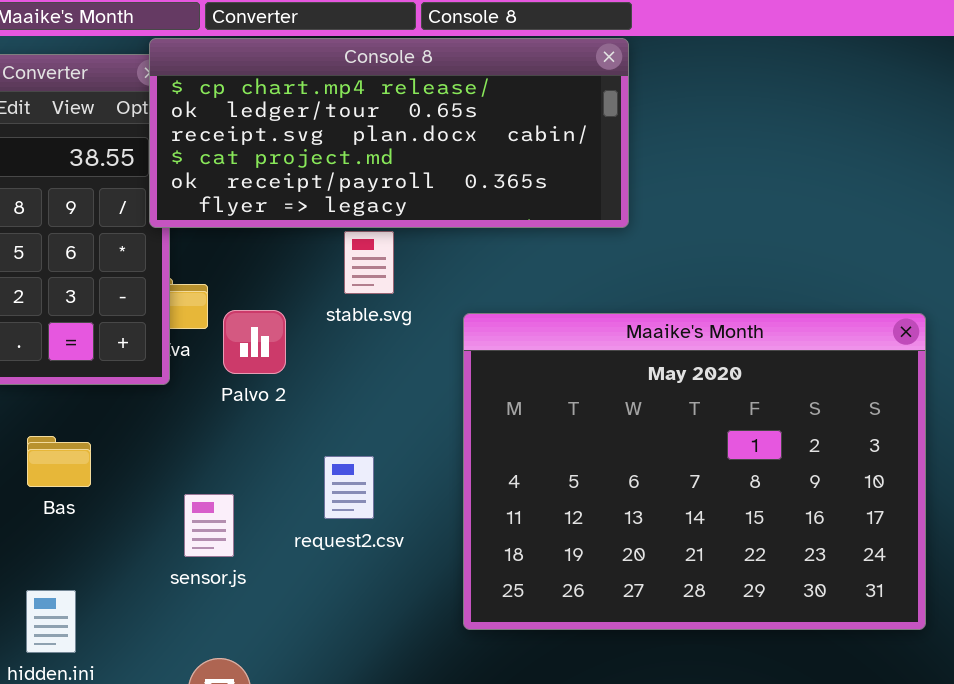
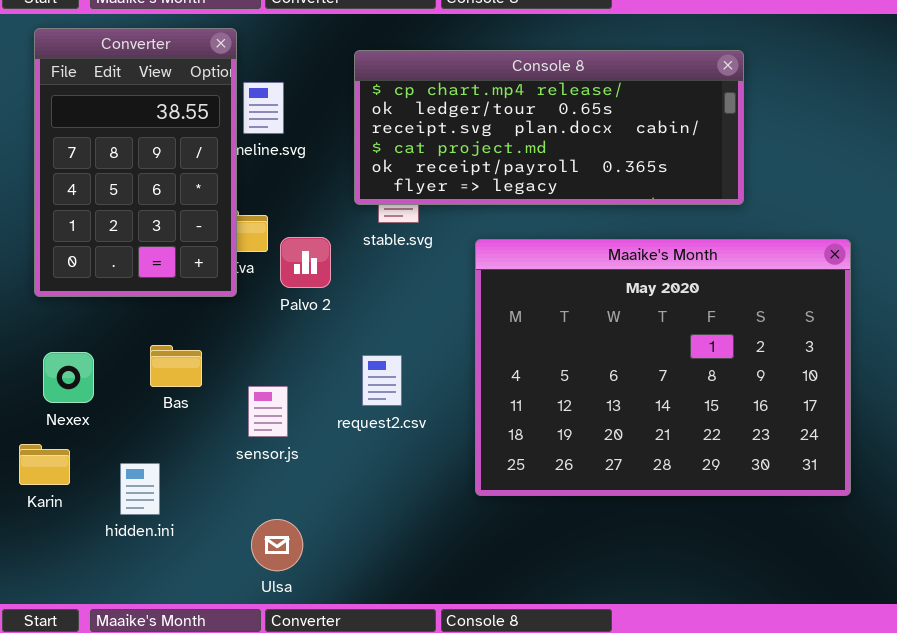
Console 8: [149,38,629,228] -> [354,50,744,205], moved
Bas: [27,436,91,487] -> [150,345,202,387], moved

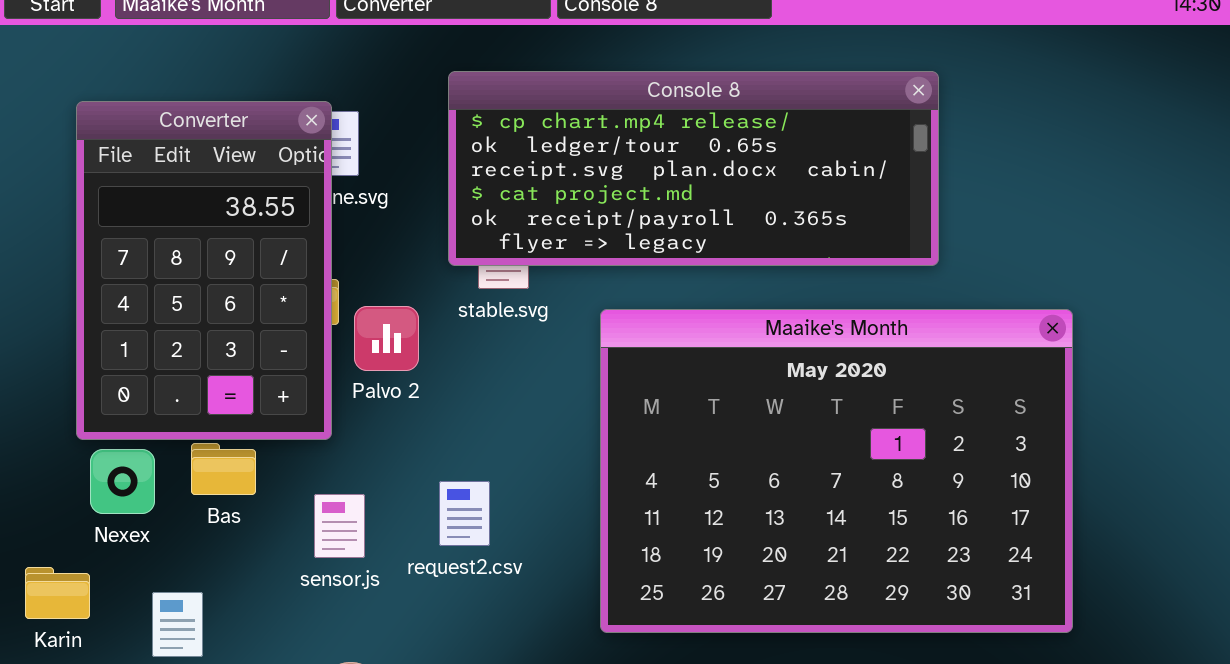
Converter: [34,28,237,297] -> [76,101,332,440], moved
Nexex: [43,352,94,403] -> [90,449,155,514], moved
request2.csv: [362,355,402,406] -> [439,481,490,546], moved

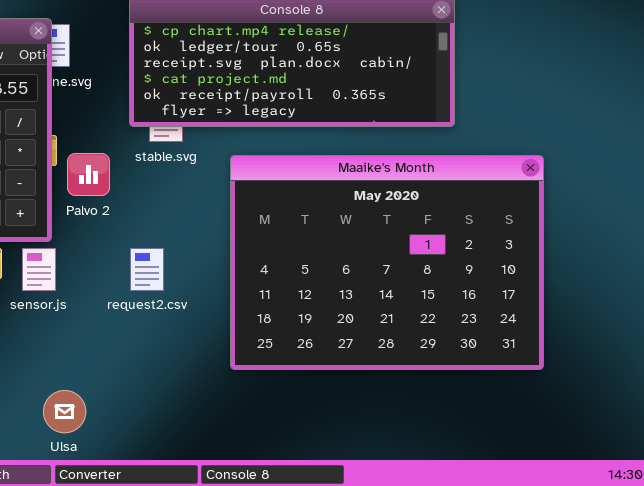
request2.csv: [439,481,490,546] -> [130,248,164,291], moved
sensor.js: [314,494,365,558] -> [22,248,56,291], moved

